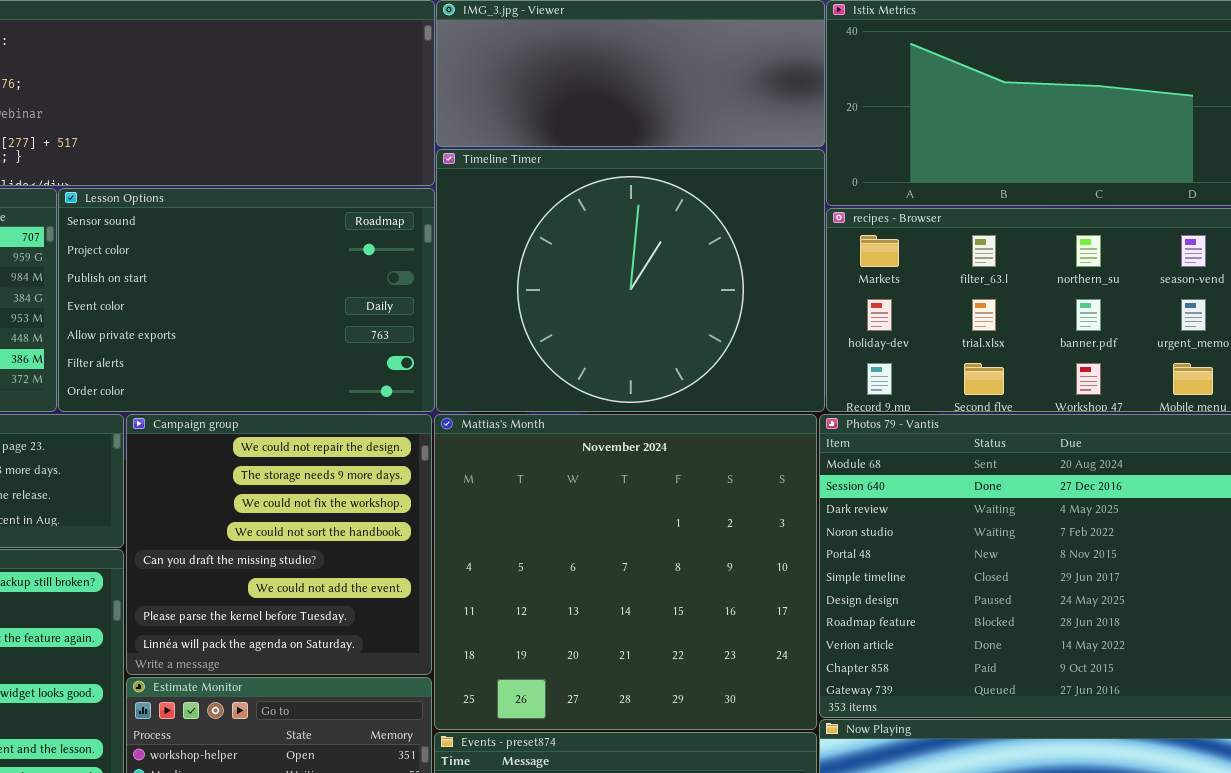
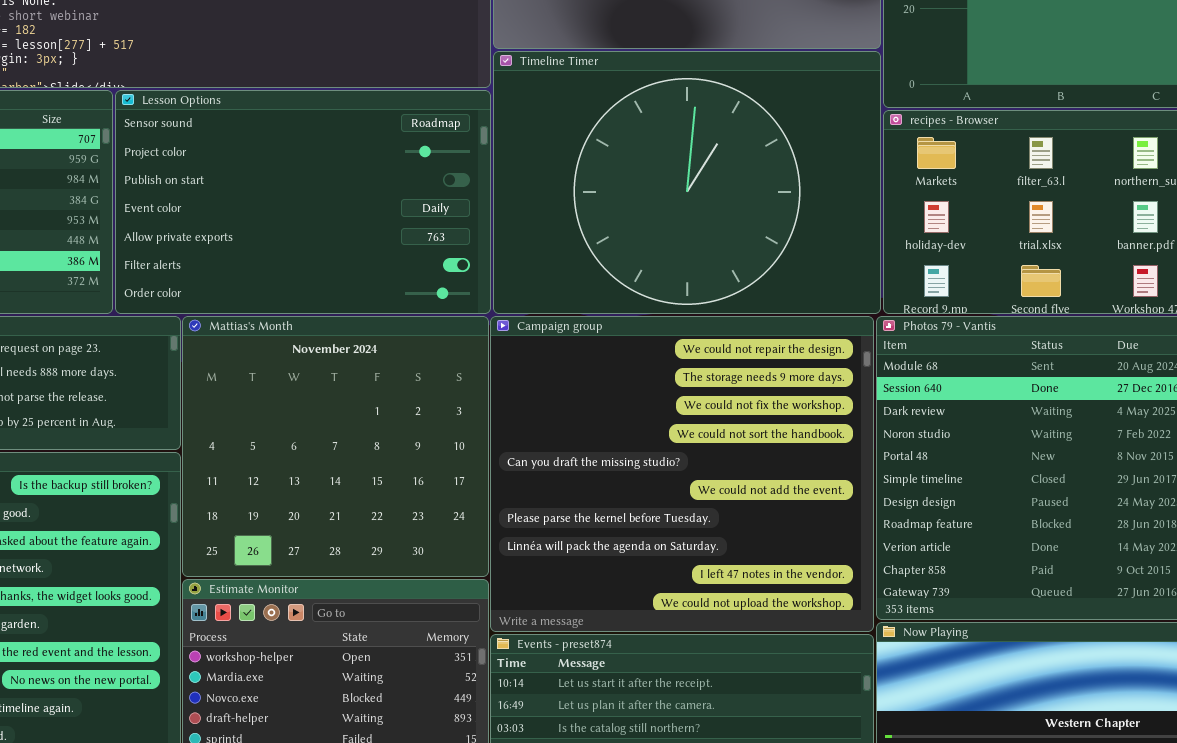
Campaign group: [126,414,432,675] -> [490,316,874,632], moved, resized
Mattias's Month: [434,414,817,730] -> [182,316,489,577], moved, resized

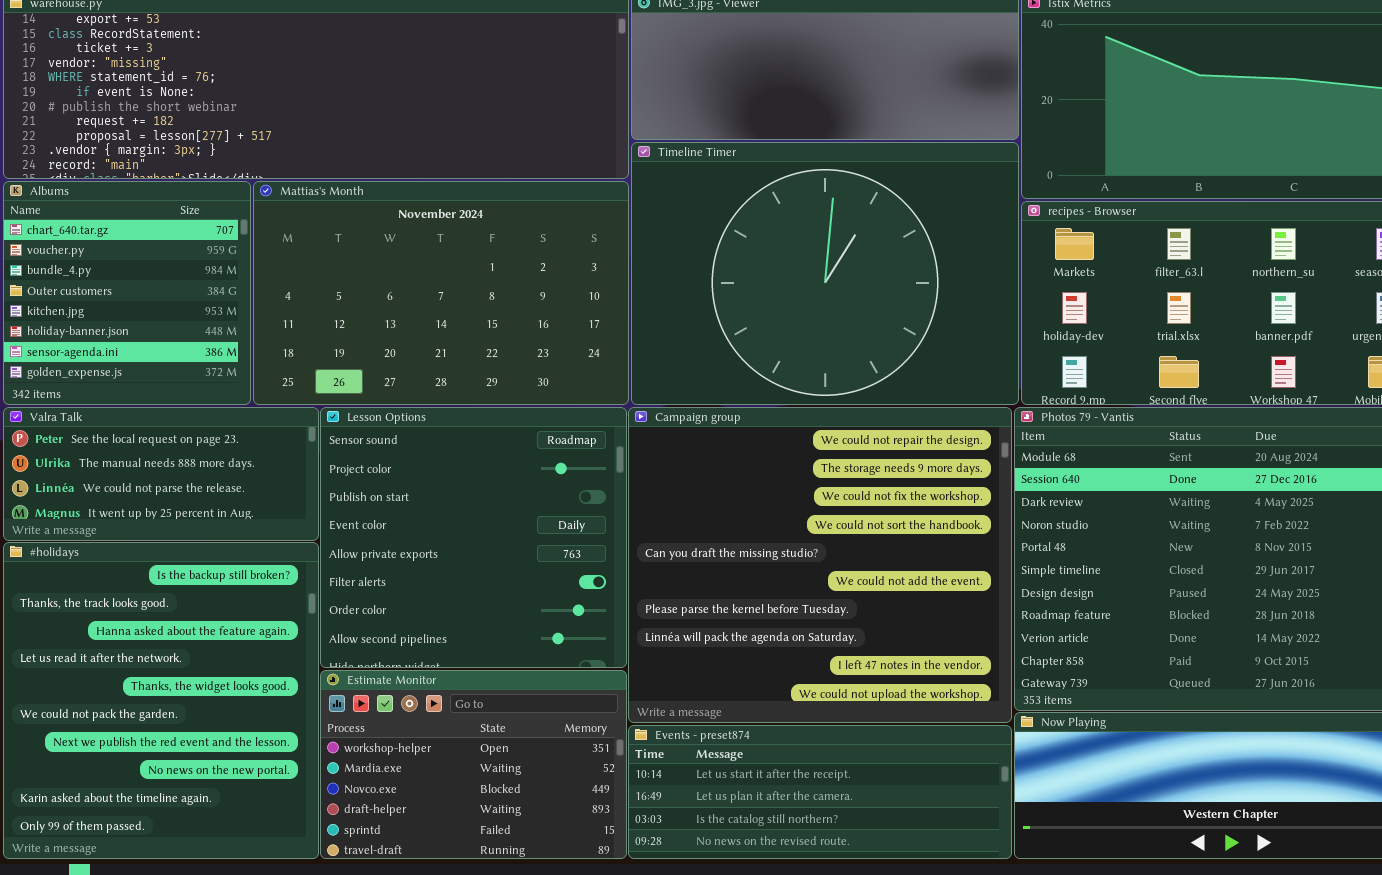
Lesson Options: [115,90,491,314] -> [320,407,627,668], moved, resized
Mattias's Month: [182,316,489,577] -> [253,181,629,405], moved, resized

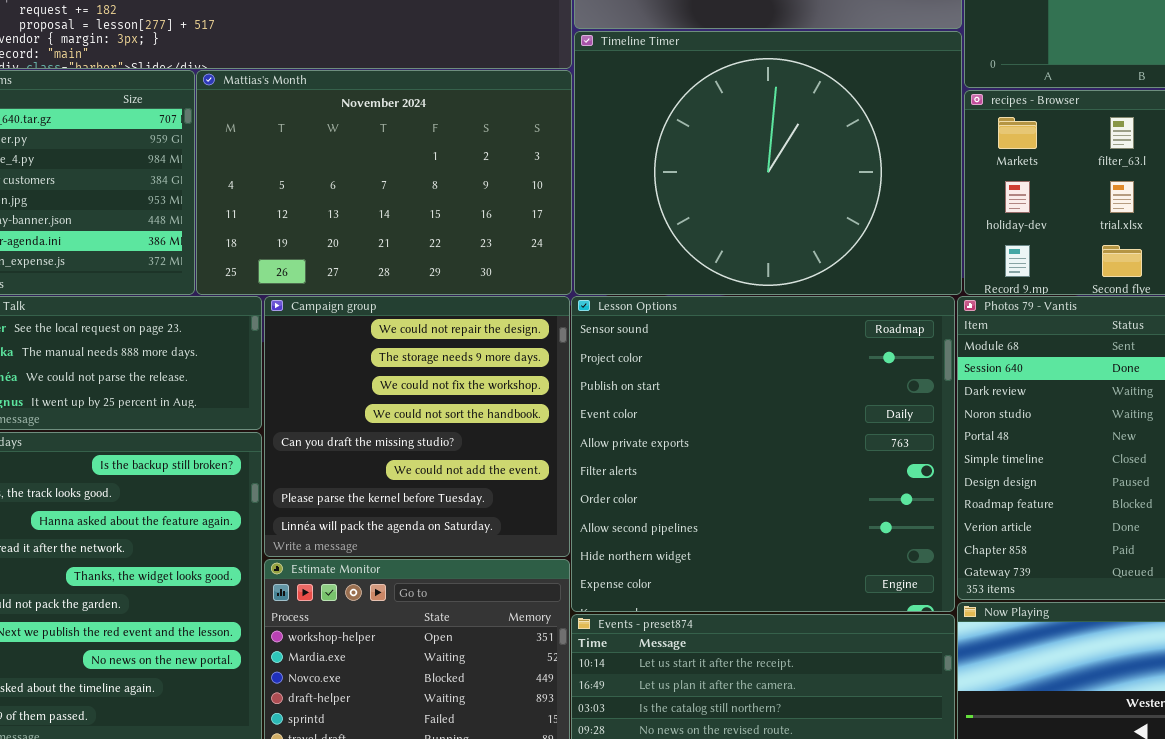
Lesson Options: [320,407,627,668] -> [571,296,955,612], moved, resized
Campaign group: [628,407,1012,723] -> [264,296,570,557], moved, resized

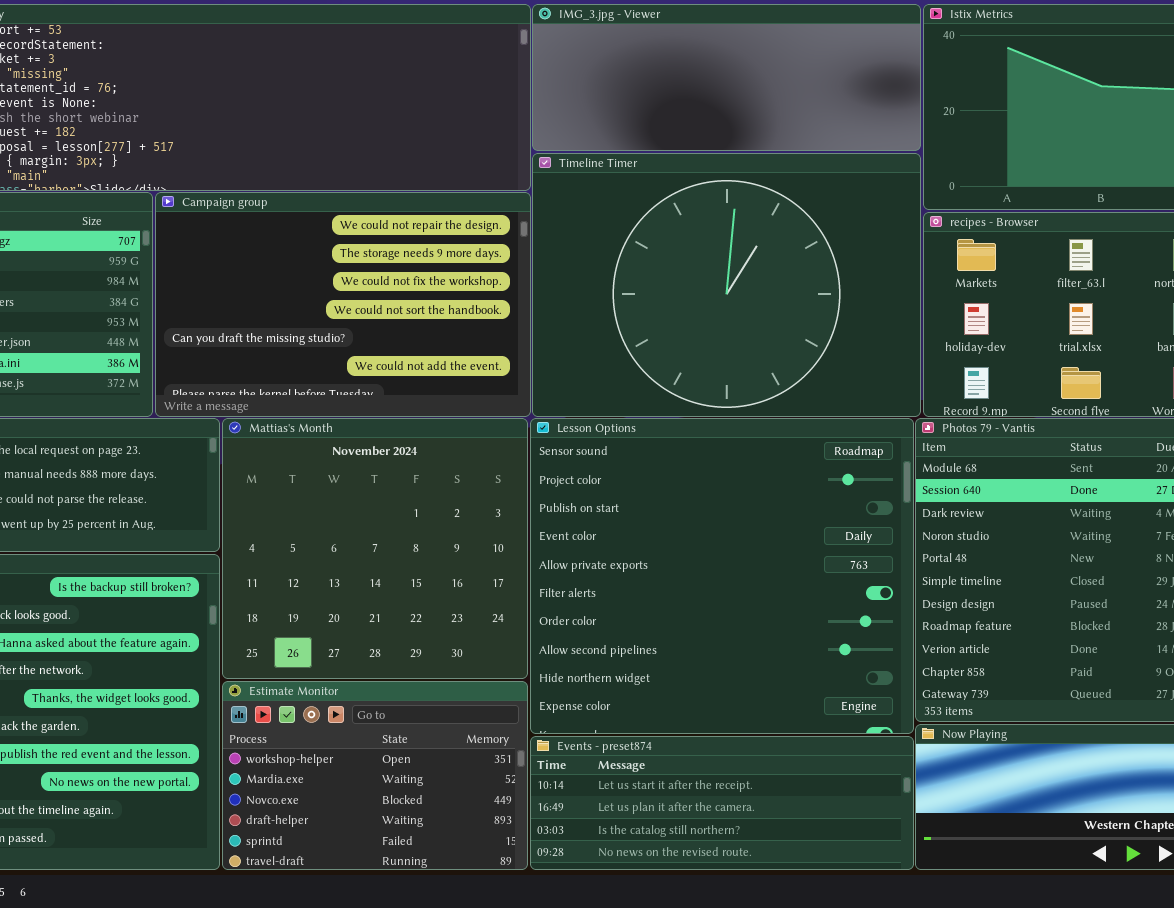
Mattias's Month: [196,70,572,295] -> [222,418,528,679], moved, resized
Campaign group: [264,296,570,557] -> [155,192,531,417], moved, resized

